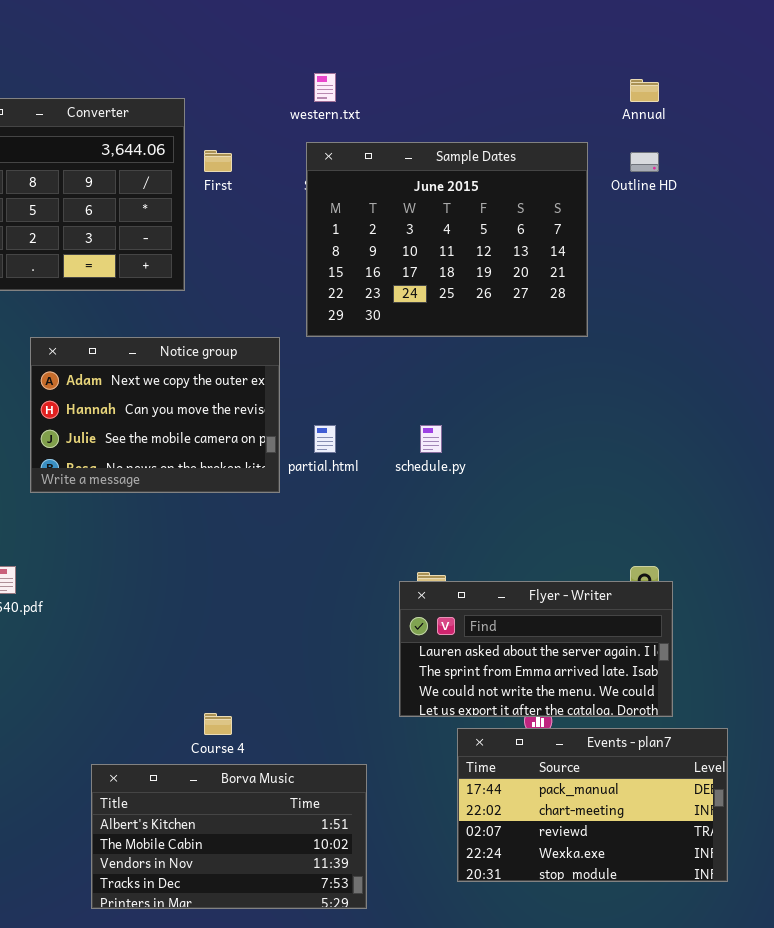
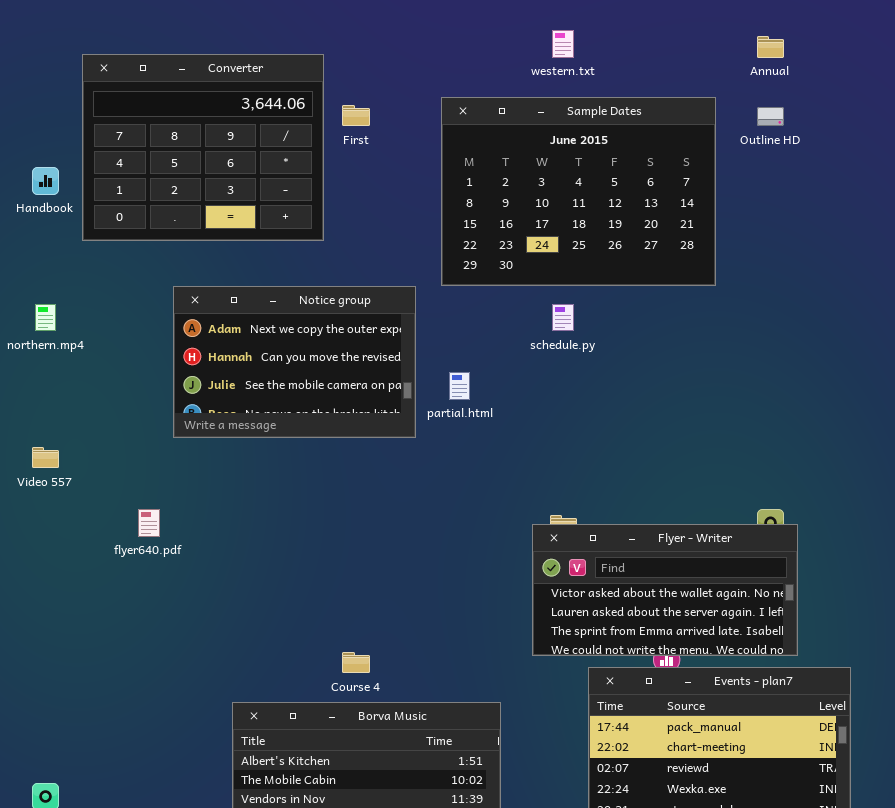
western.txt: [314,73,336,102] -> [552,30,574,58], moved
schedule.py: [420,425,442,453] -> [552,304,574,331], moved
Flyer - Writer: [399,581,673,717] -> [532,524,798,656], scrolled up 1 row

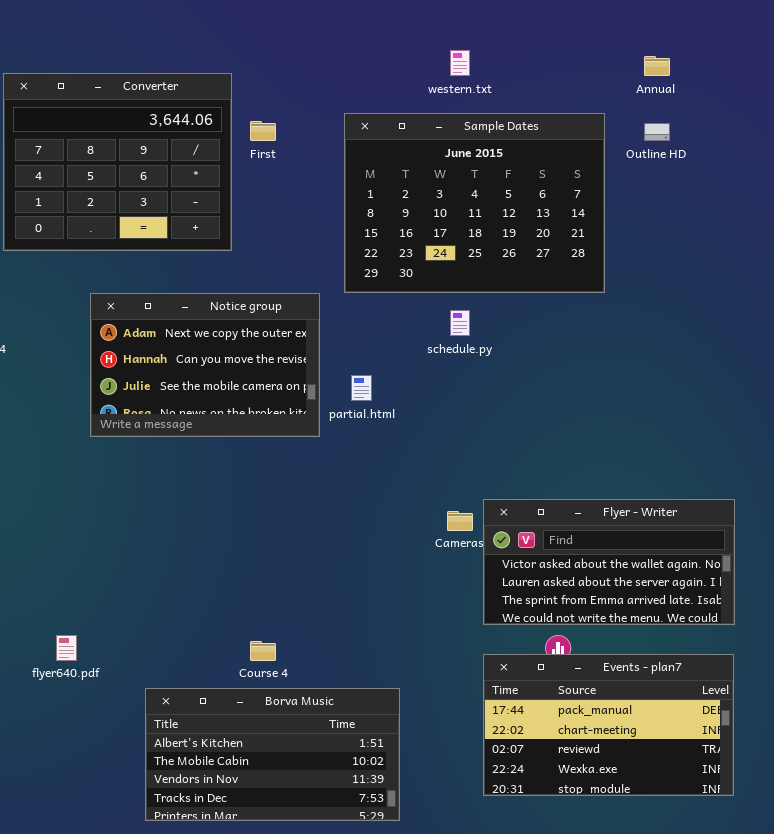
flyer640.pdf: [138,509,160,537] -> [56,635,77,661], moved
Flyer - Writer: [532,524,798,656] -> [483,499,735,625], moved

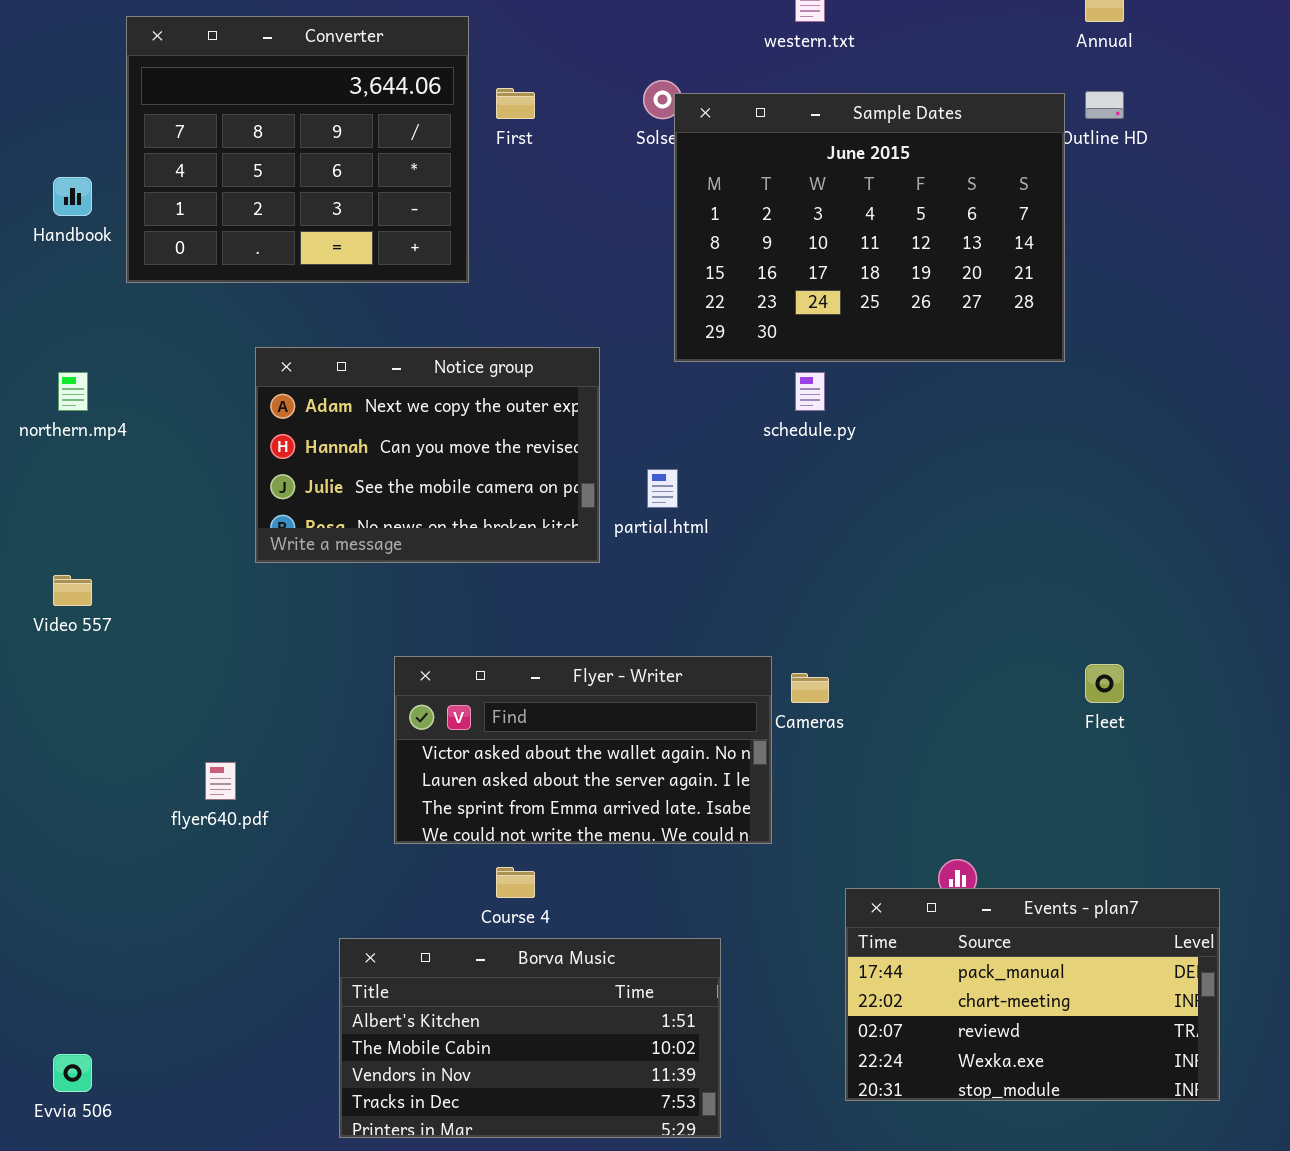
Sample Dates: [344,113,605,293] -> [674,93,1065,362], moved
Flyer - Writer: [483,499,735,625] -> [394,656,772,844], moved
flyer640.pdf: [56,635,77,661] -> [205,762,236,800], moved

